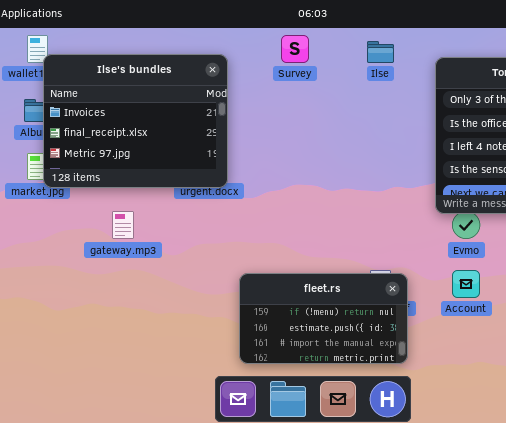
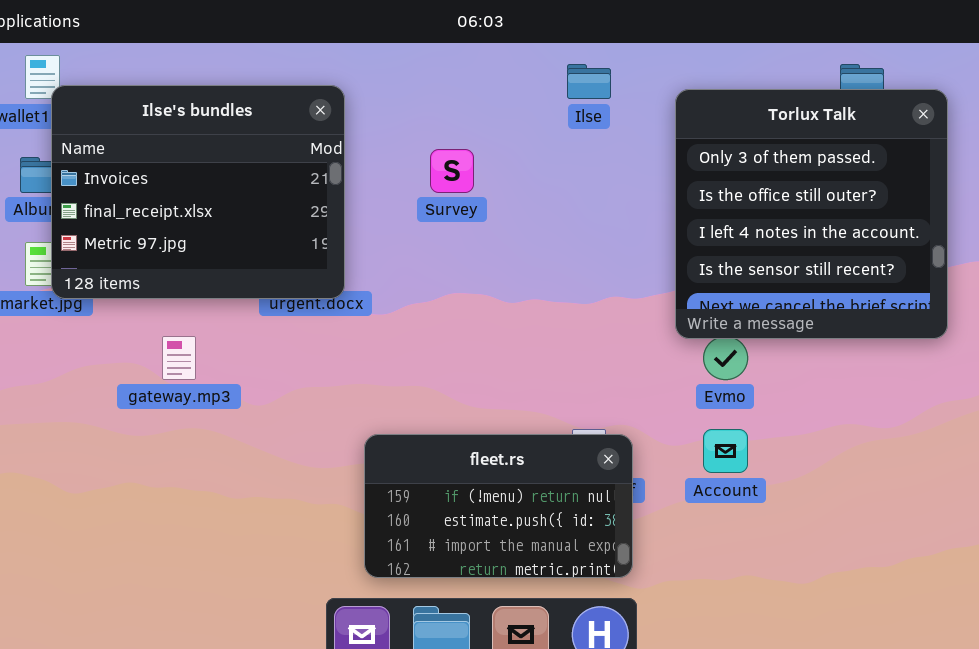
Survey: [281,35,309,63] -> [430,149,474,193], moved

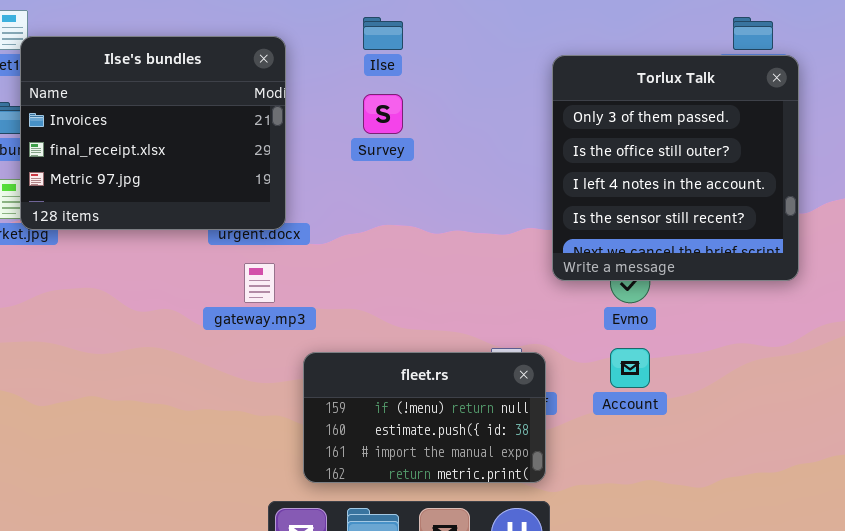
Ilse: [567,64,611,99] -> [363,17,403,50], moved
Torlux Talk: [675,89,948,339] -> [552,55,799,281], moved
gateway.mp3: [162,336,196,380] -> [244,263,275,303], moved

